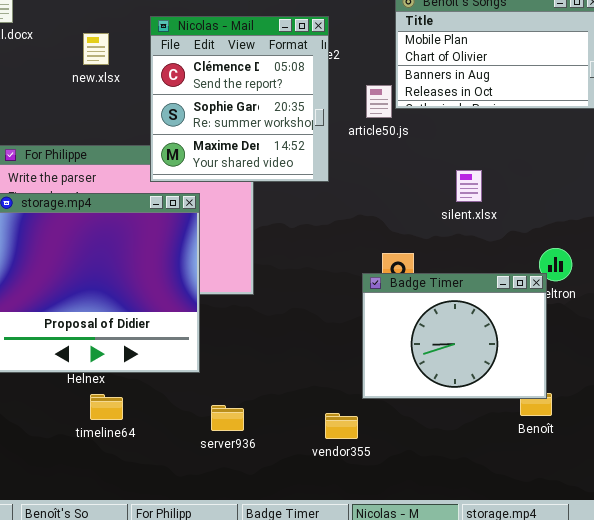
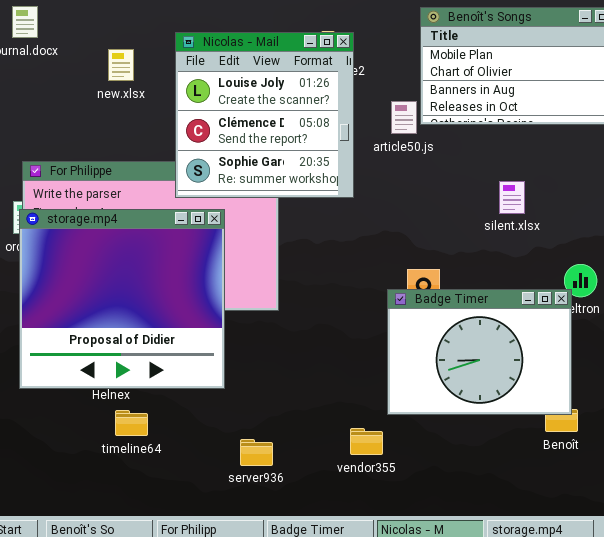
Nicolas - Mail: [150,16,329,182] -> [175,32,354,198], scrolled up 1 row
silent.xlsx: [456,170,482,202] -> [499,181,525,214], moved
server936: [211,405,244,431] -> [240,439,273,466], moved

